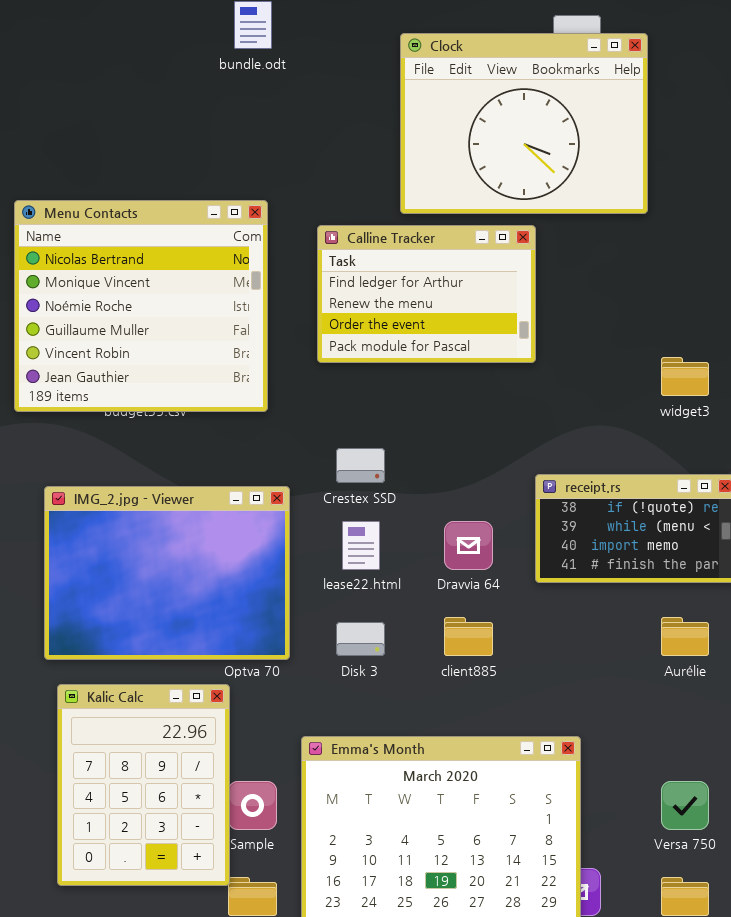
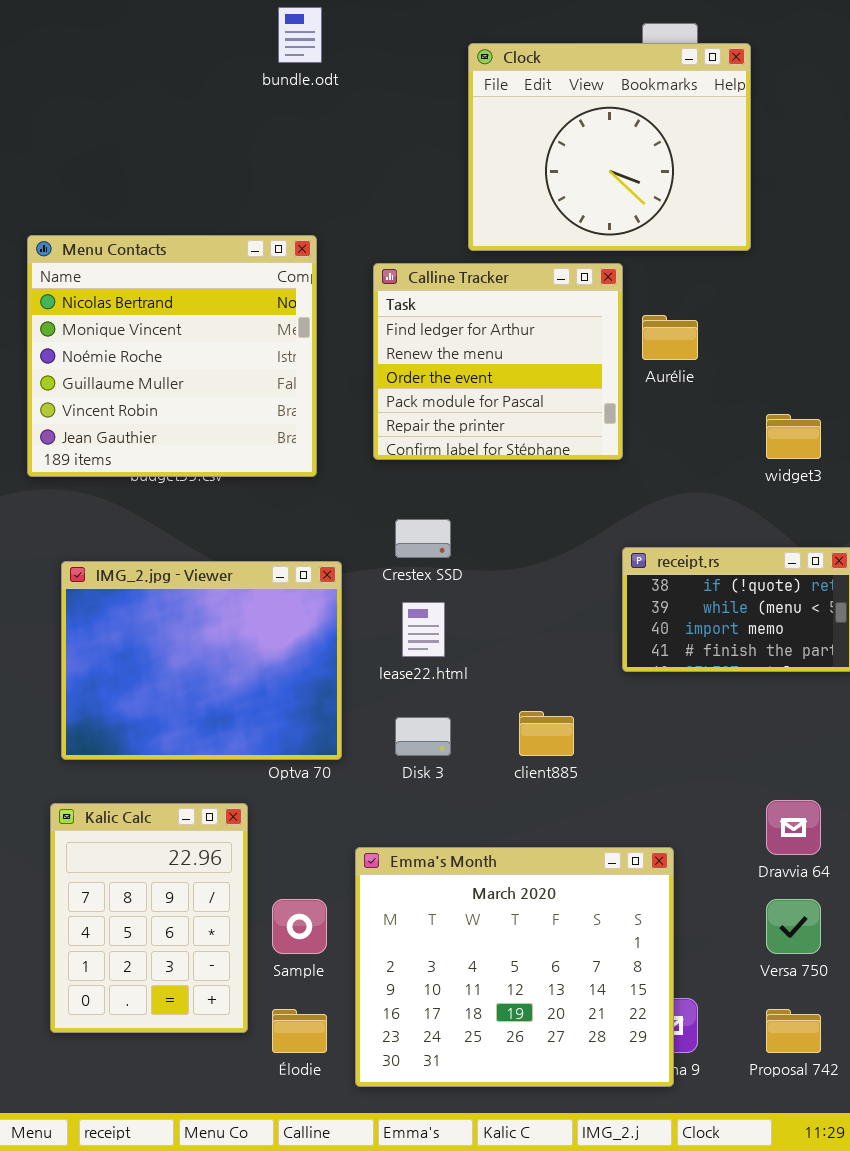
Calline Tracker: [317,225,536,363] -> [373,263,623,460], resized
Dravvia 64: [444,521,493,570] -> [766,800,821,855], moved
Aurélie: [661,617,709,656] -> [642,315,698,360], moved
Kalic Calc: [57,684,230,886] -> [50,803,248,1033], moved

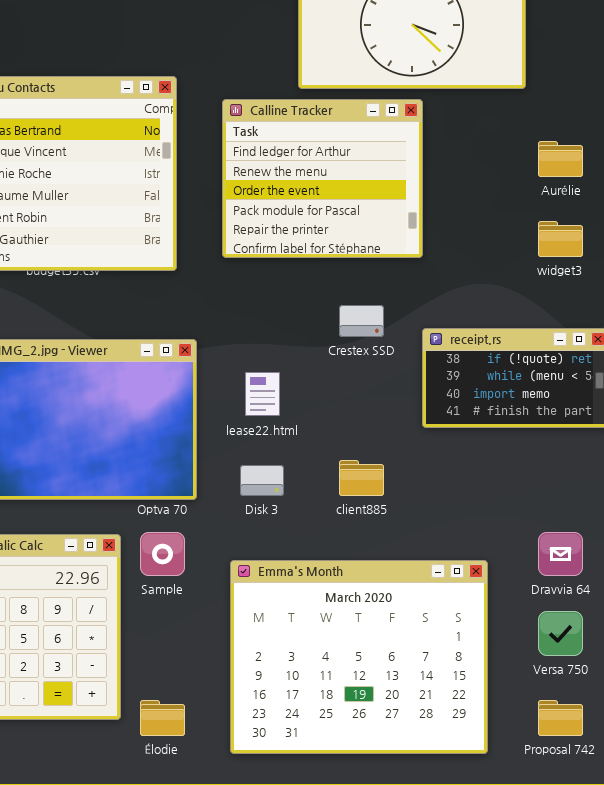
Aurélie: [642,315,698,360] -> [538,141,583,177], moved
Crestex SSD: [395,519,451,558] -> [339,305,384,337], moved
Emma's Month: [355,847,674,1087] -> [230,560,488,754], moved
Sample: [272,899,327,954] -> [140,532,185,576], moved

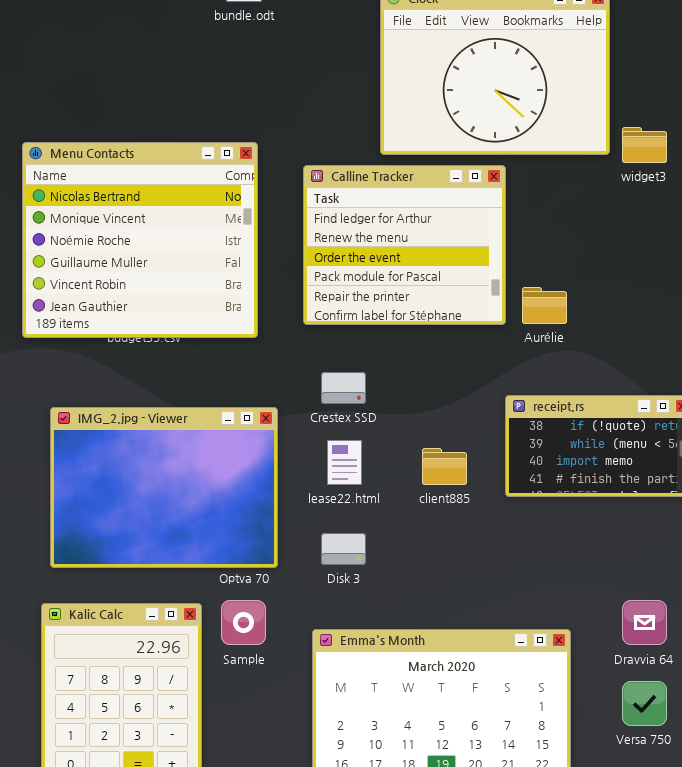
Aurélie: [538,141,583,177] -> [522,287,567,324], moved
widget3: [538,221,583,257] -> [622,127,667,163], moved
Crestex SSD: [339,305,384,337] -> [321,372,366,404], moved
client885: [339,460,384,496] -> [422,448,467,485], moved

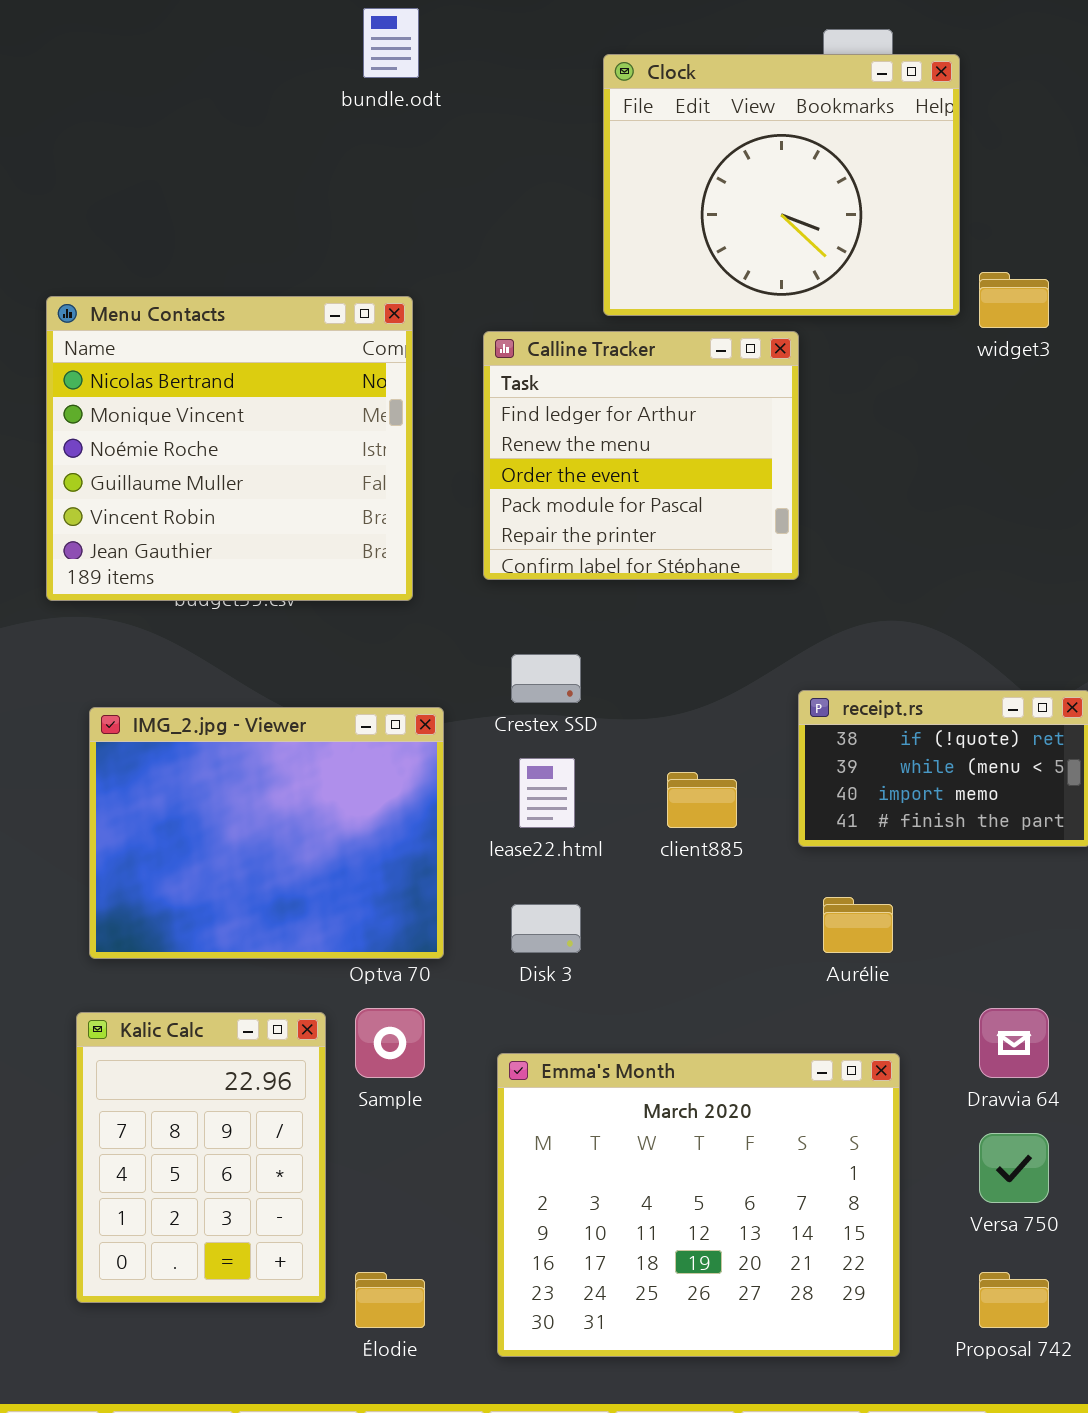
Aurélie: [522,287,567,324] -> [823,897,893,953], moved

